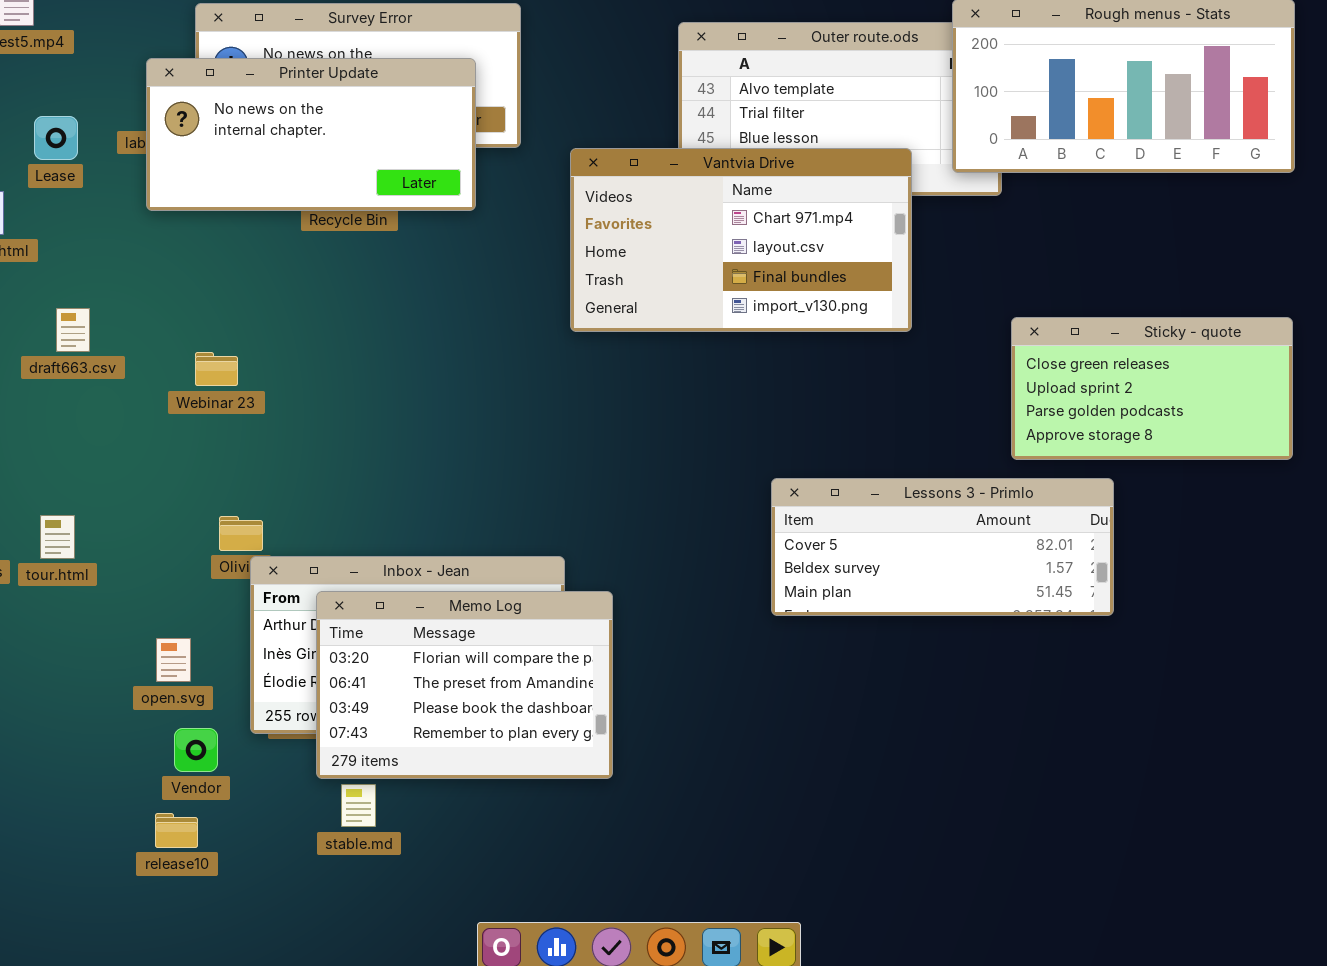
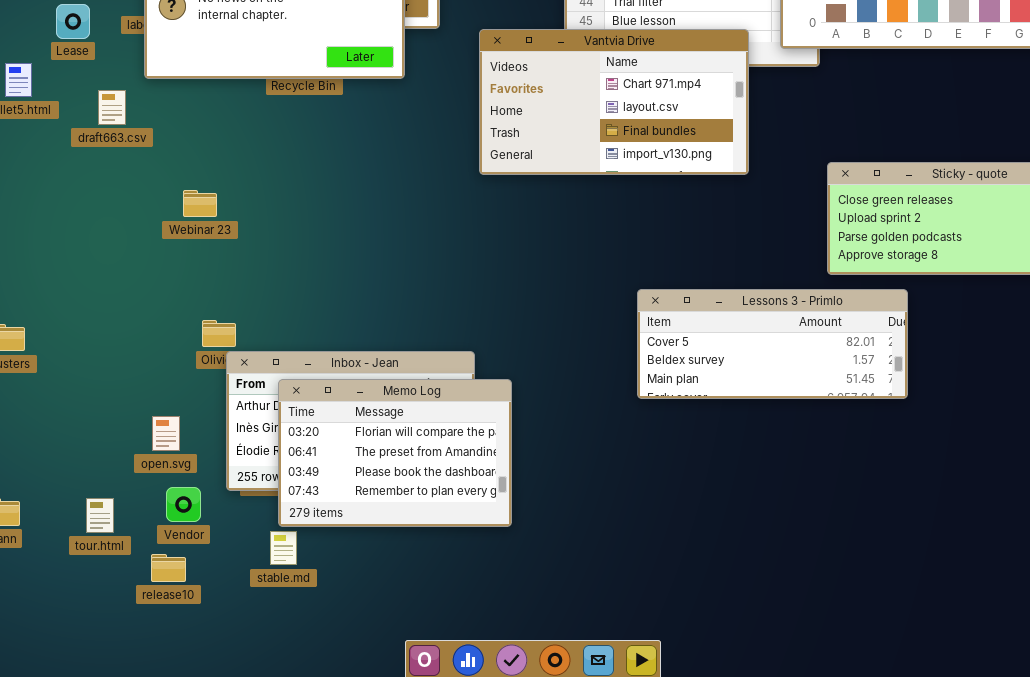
draft663.csv: [56,308,90,352] -> [98,90,126,125], moved
tour.html: [40,515,75,559] -> [86,498,114,533], moved
stable.md: [341,784,376,827] -> [270,531,297,565], moved

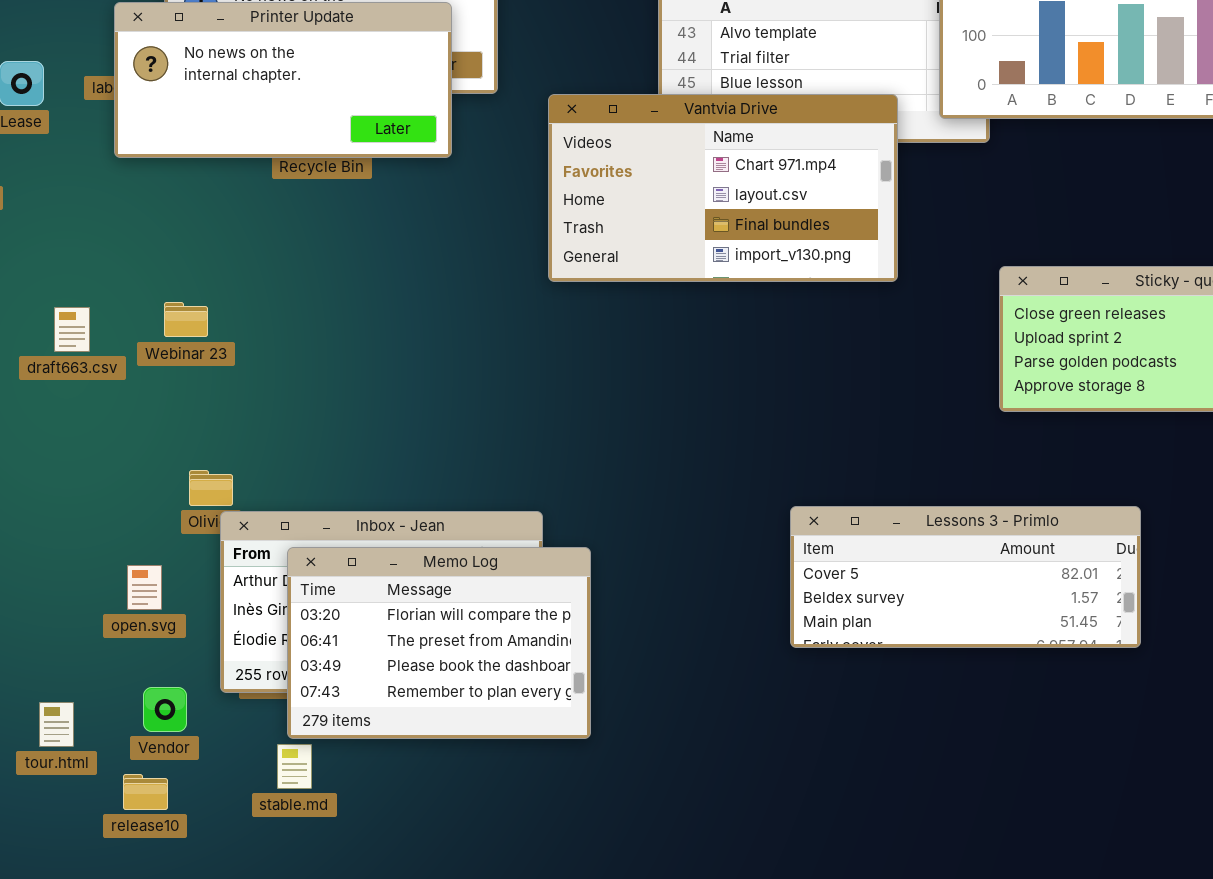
draft663.csv: [98,90,126,125] -> [54,307,90,352], moved
Lessons 3 - Primlo: [637,289,908,399] -> [790,506,1141,648], moved
open.svg: [152,416,180,451] -> [127,565,162,610], moved

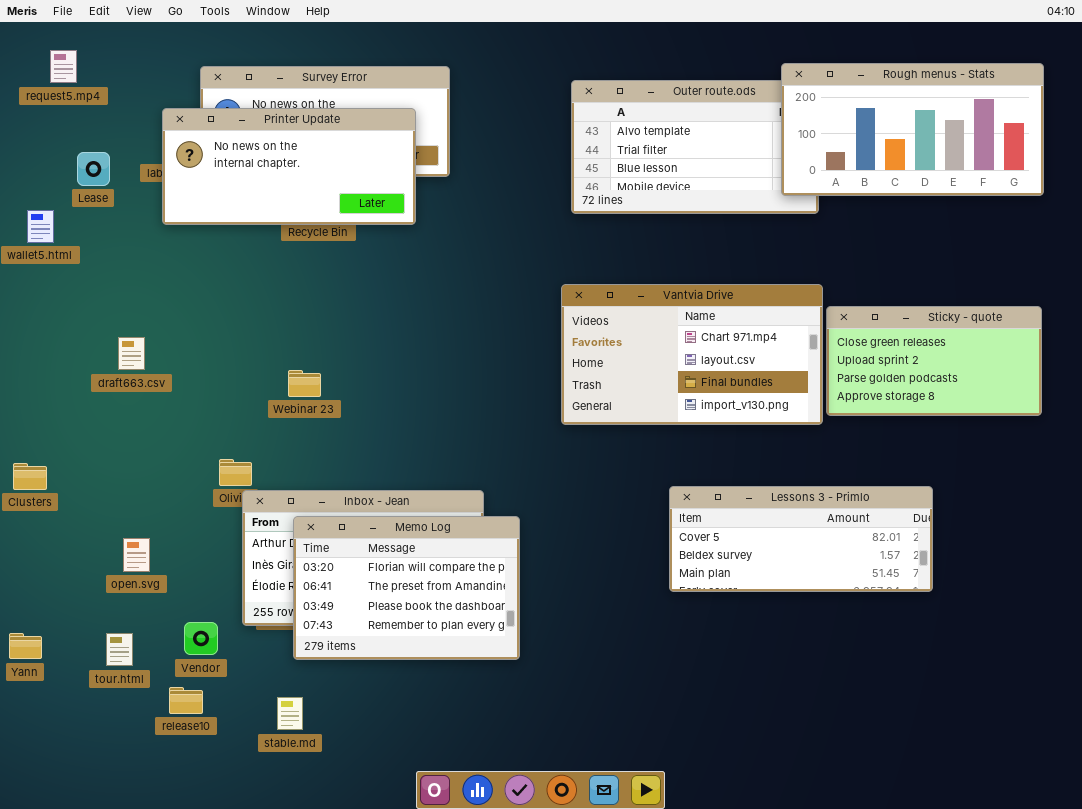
Vantvia Drive: [548,94,898,282] -> [561,284,823,425], moved
Webinar 23: [164,302,208,337] -> [288,370,321,397], moved
open.svg: [127,565,162,610] -> [123,538,150,572], moved
stable.md: [277,744,312,789] -> [277,697,303,730], moved

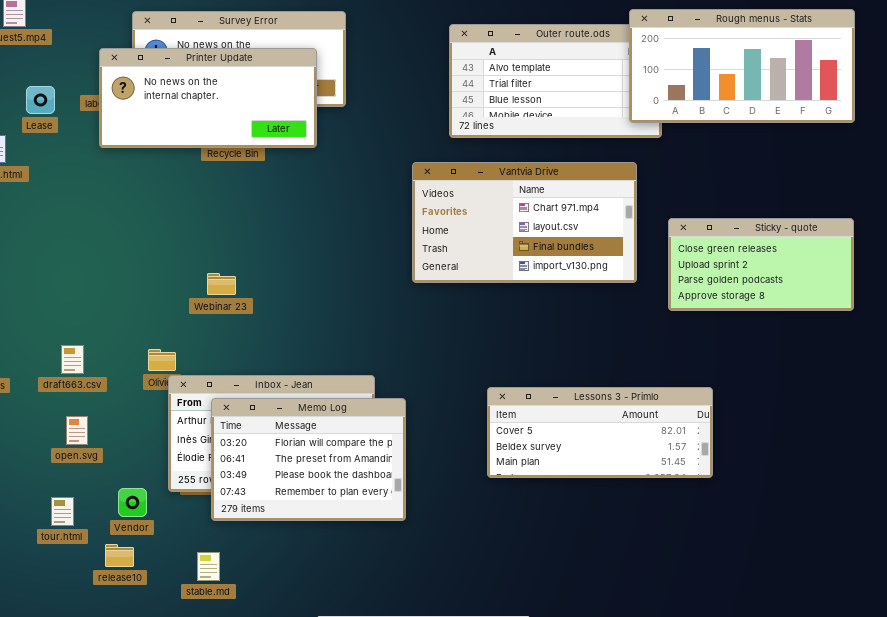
Vantvia Drive: [561,284,823,425] -> [412,162,637,283], moved
draft663.csv: [118,337,145,370] -> [61,345,84,374], moved
Lessons 3 - Primlo: [669,486,933,592] -> [487,387,713,478], moved

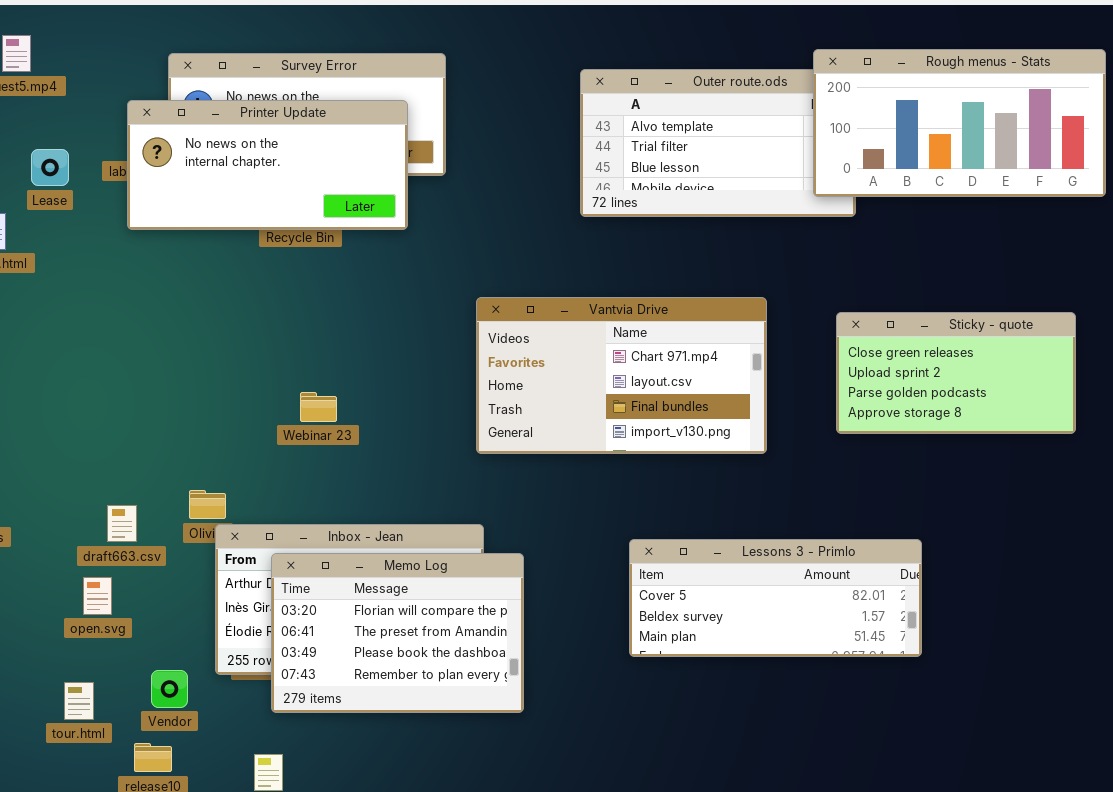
Vantvia Drive: [412,162,637,283] -> [476,297,767,454], moved
Sticky - quote: [668,218,854,311] -> [836,312,1076,434], moved
Webinar 23: [207,273,236,295] -> [300,392,337,422], moved
draft663.csv: [61,345,84,374] -> [107,505,137,542], moved

